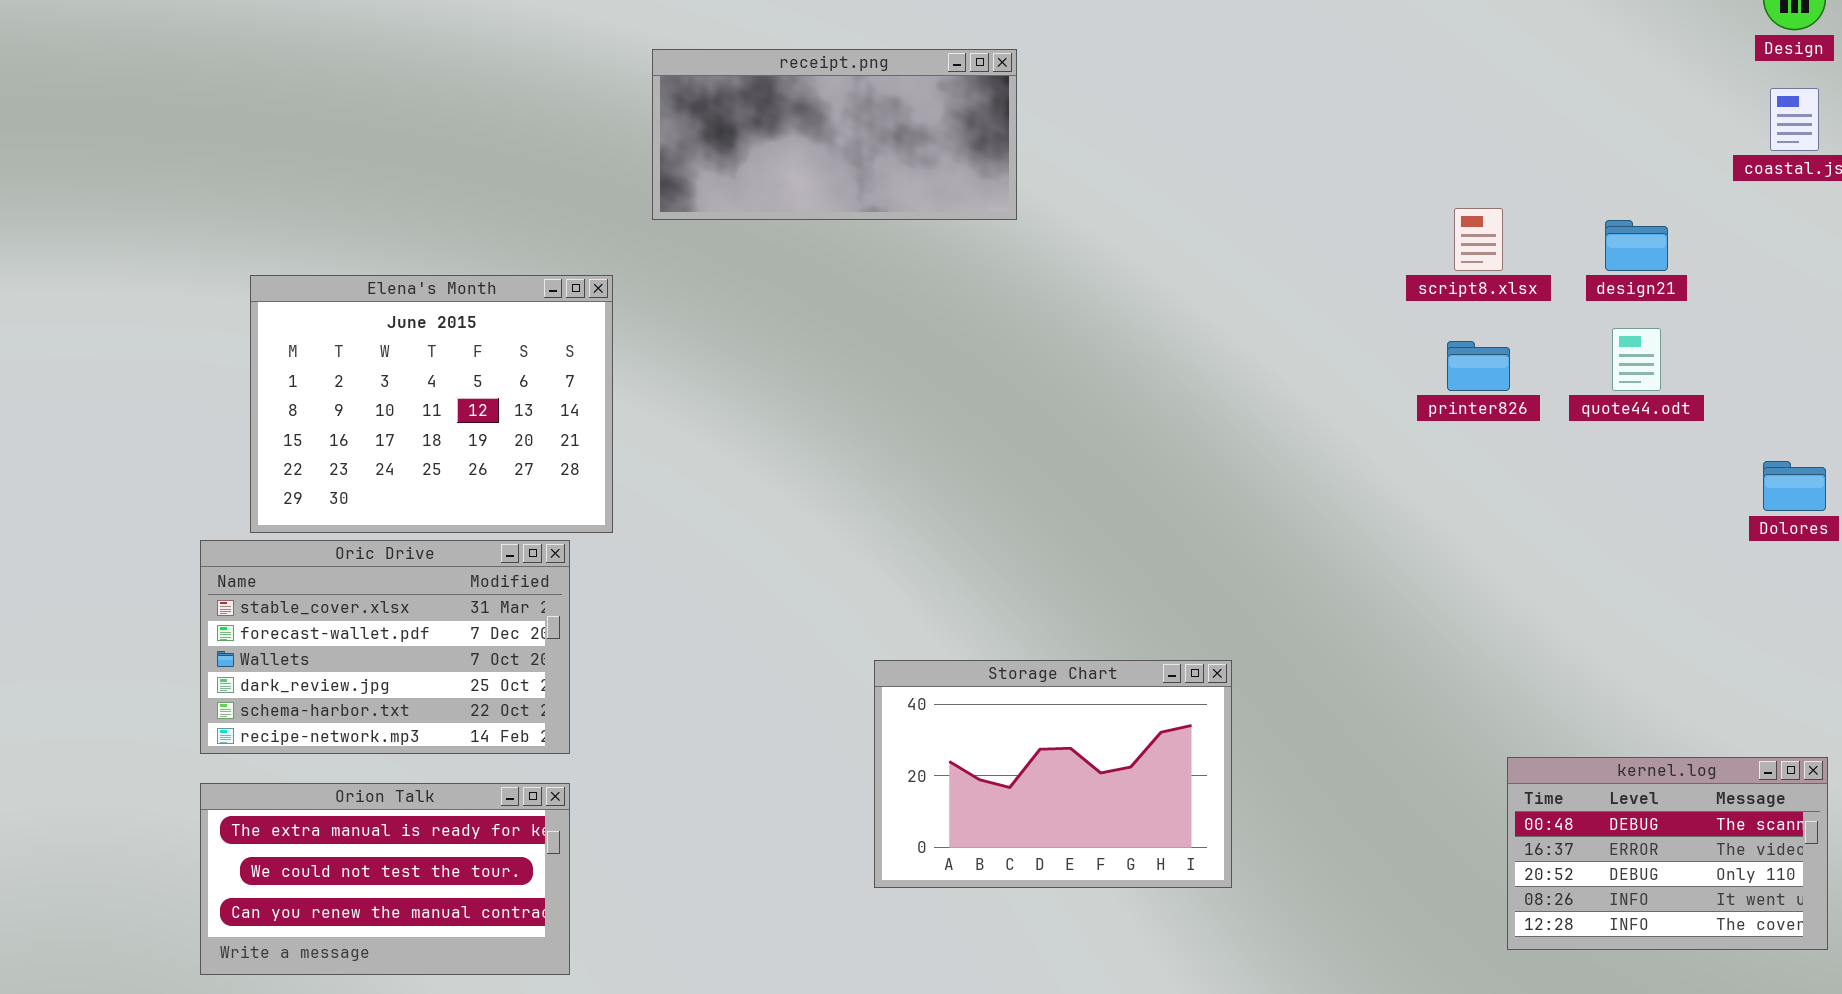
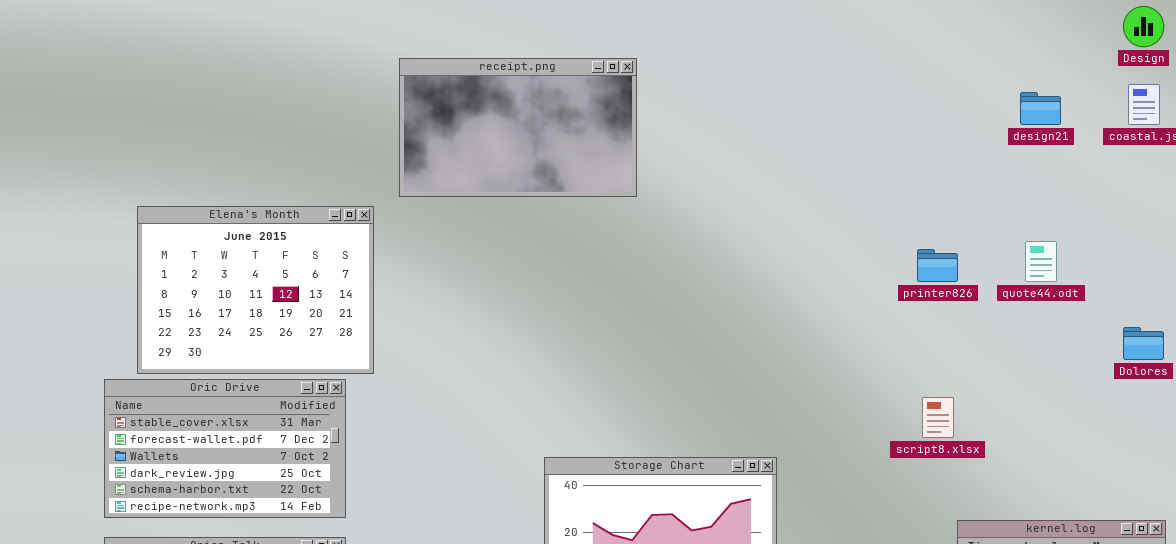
receipt.png: [652,49,1017,220] -> [399,58,637,197], resized
script8.xlsx: [1454,208,1503,271] -> [922,397,954,438], moved
design21: [1605,220,1668,271] -> [1020,92,1061,125], moved

